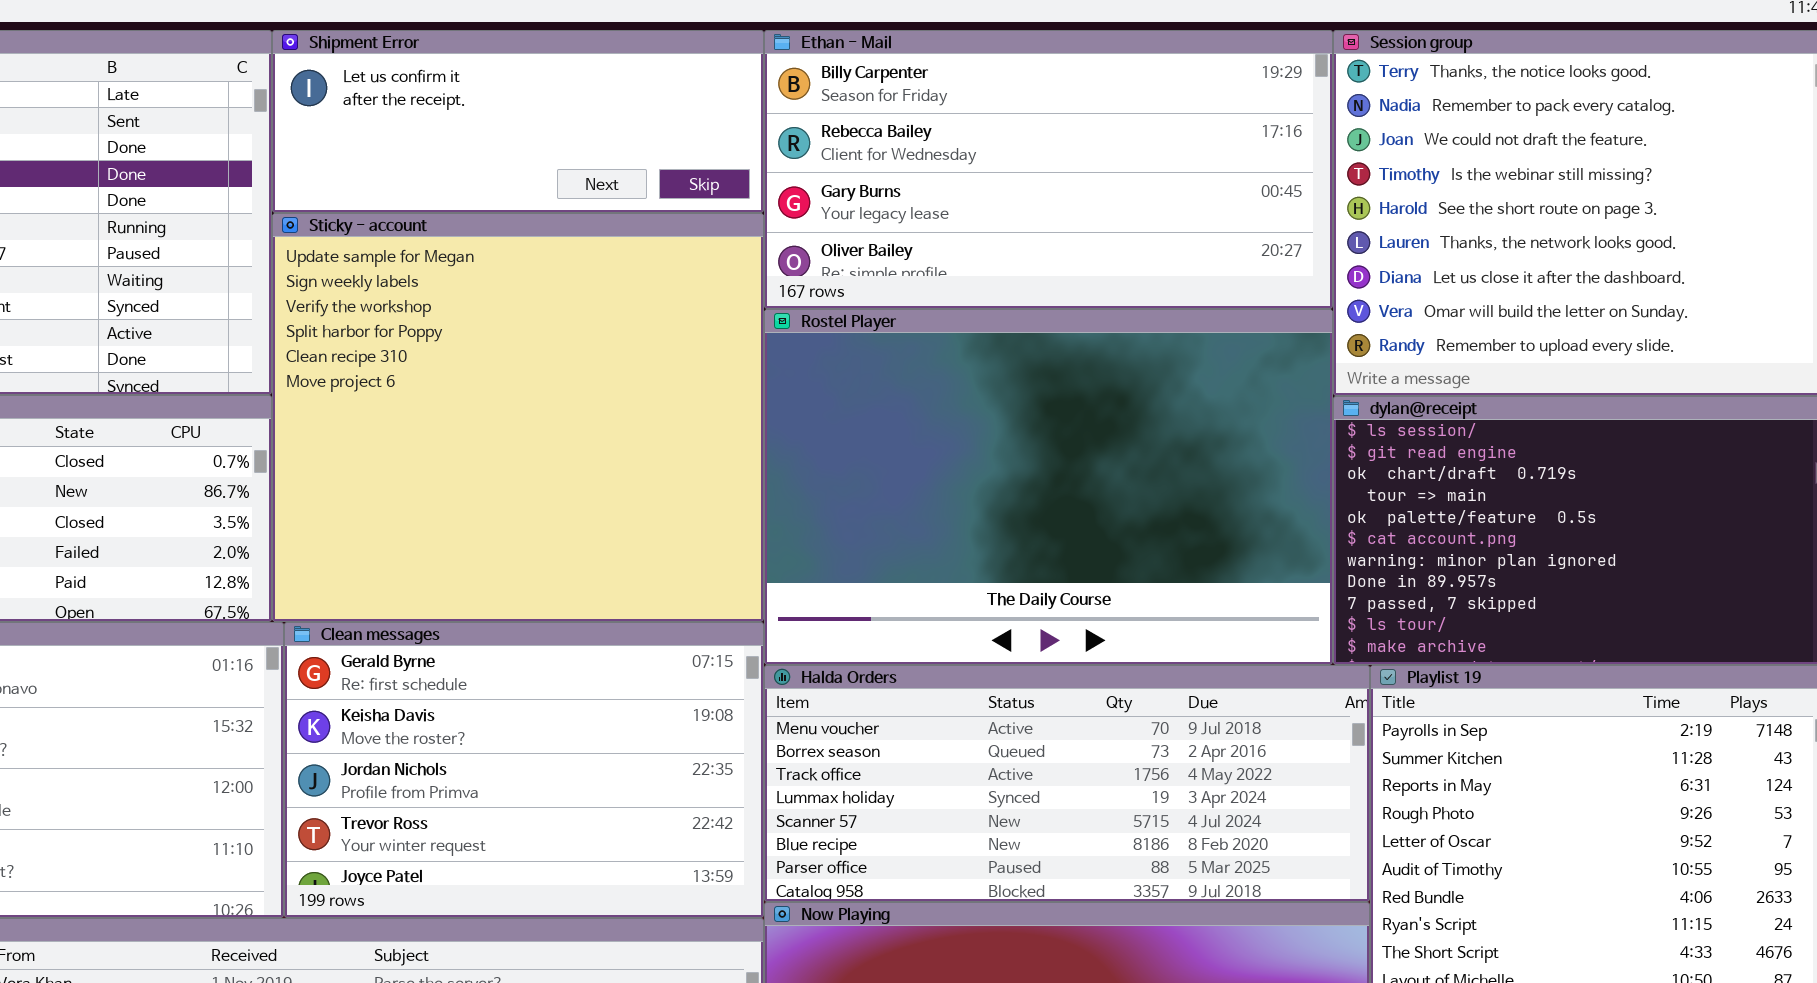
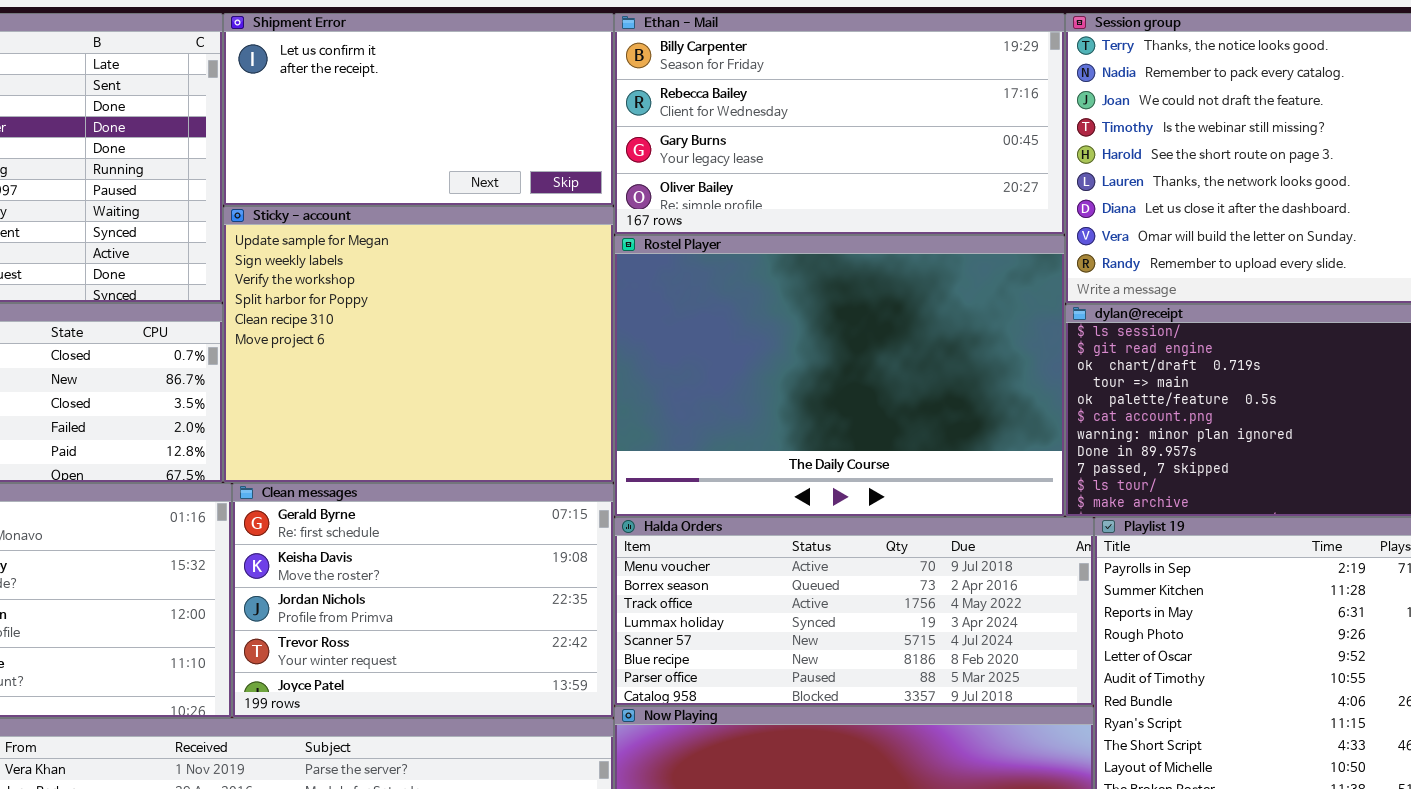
Shipment Error: [272,30,764,213] -> [223,13,614,206], resized
Sticky - account: [272,213,764,622] -> [223,206,614,483], resized

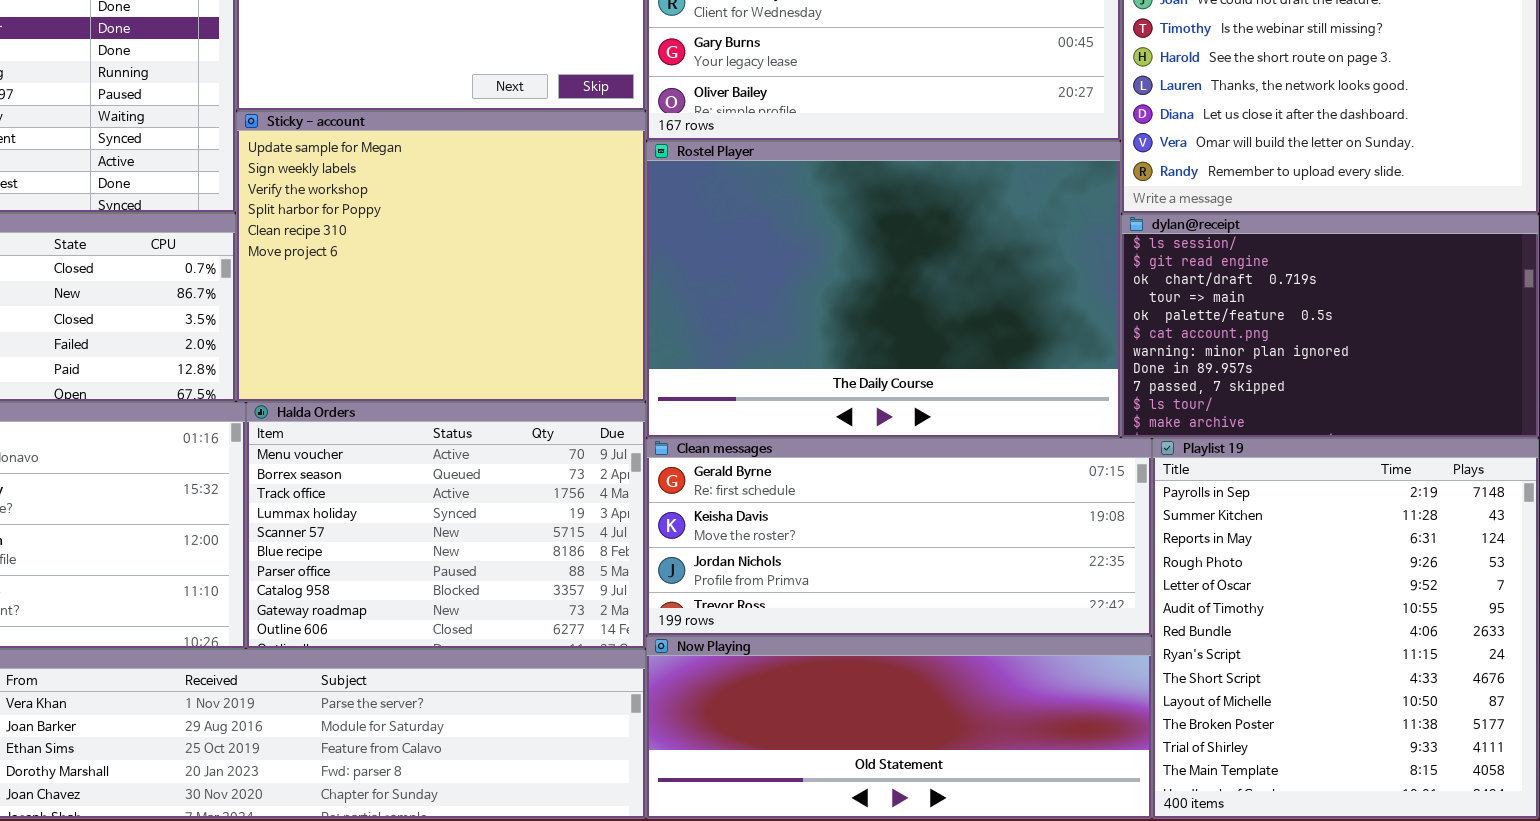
Clean messages: [232,483,614,718] -> [646,438,1152,636], moved, resized
Halda Orders: [614,517,1094,706] -> [246,402,646,649], moved, resized

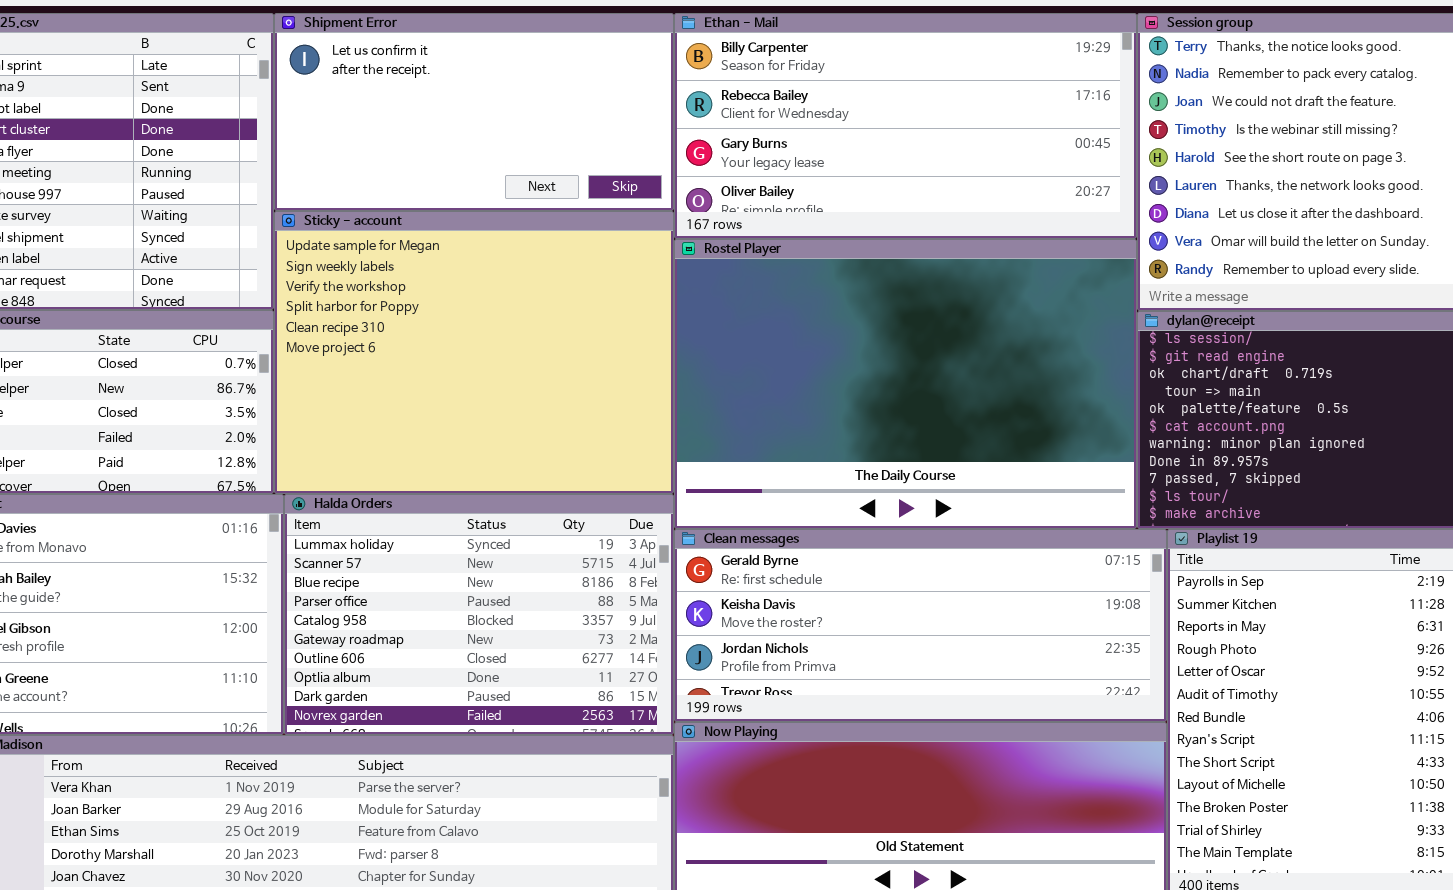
Halda Orders: [246,402,646,649] -> [284,494,674,735], scrolled down 3 rows

